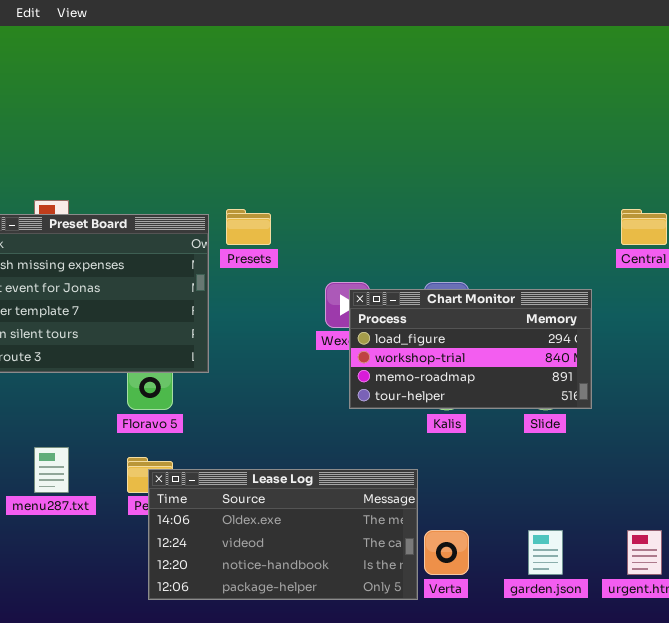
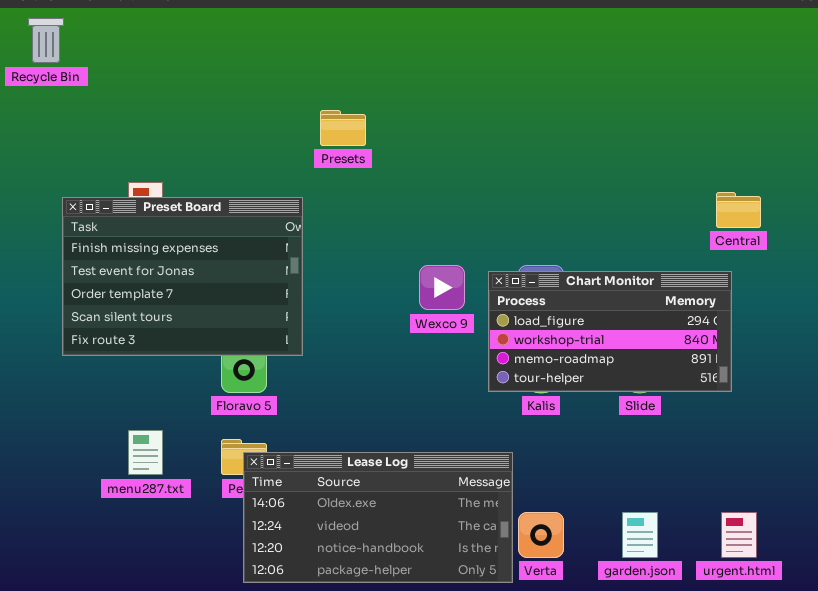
Presets: [226,209,271,245] -> [320,110,366,146], moved
Chart Monitor: [349,289,592,409] -> [488,271,732,392], moved

